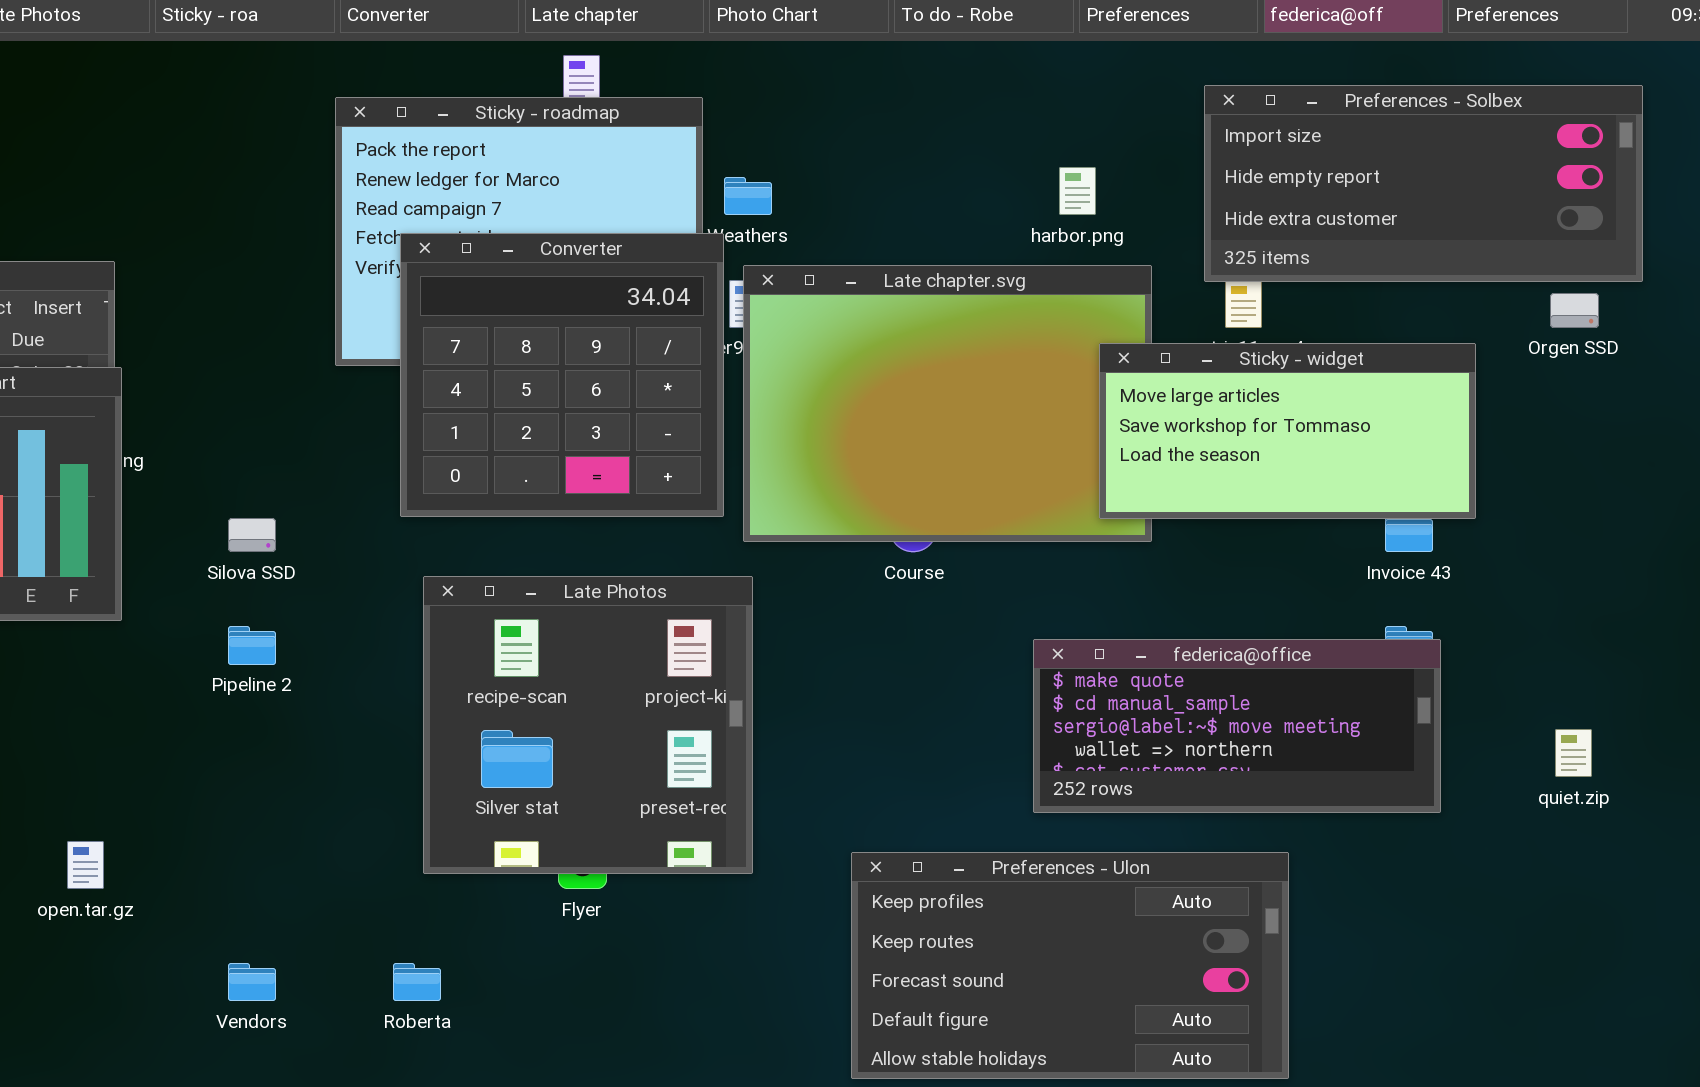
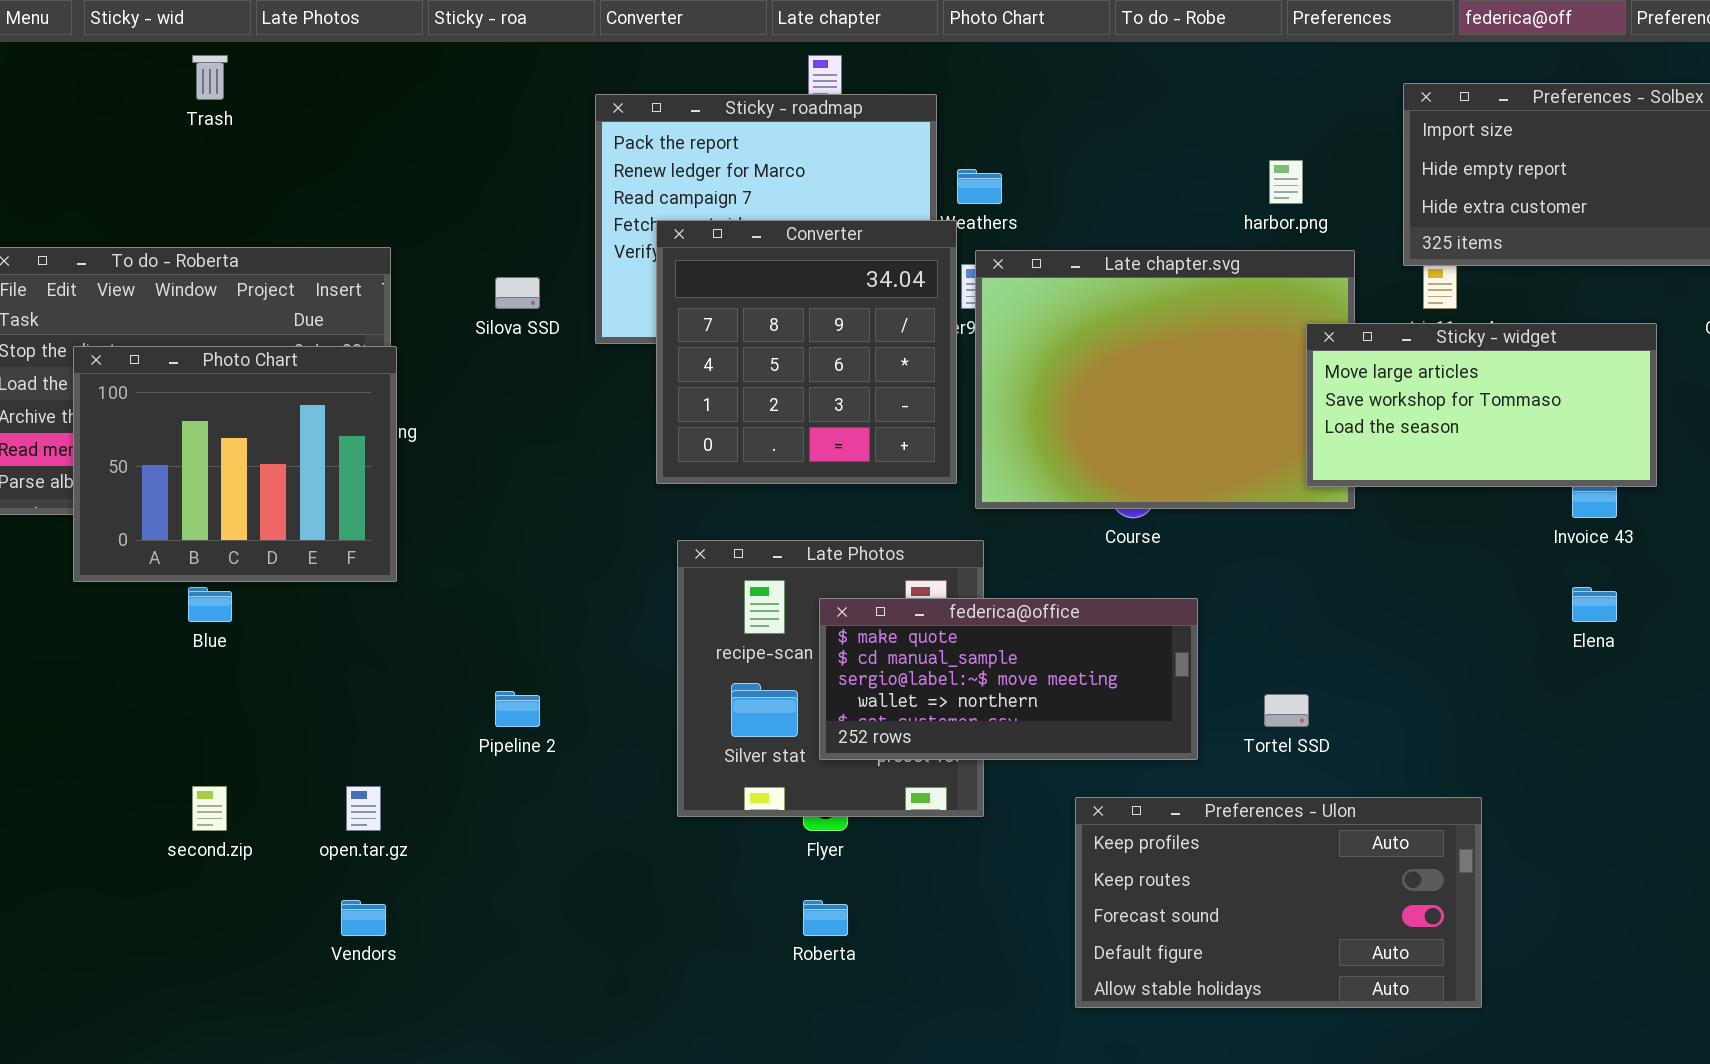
Silova SSD: [228,518,276,552] -> [495,277,540,309], moved
Pipeline 2: [228,626,276,665] -> [495,691,540,727], moved
federica@office: [1033,639,1441,813] -> [819,598,1198,760], moved
Vendors: [228,963,276,1001] -> [341,900,386,936], moved
Roberta: [393,963,441,1001] -> [803,900,848,936], moved

